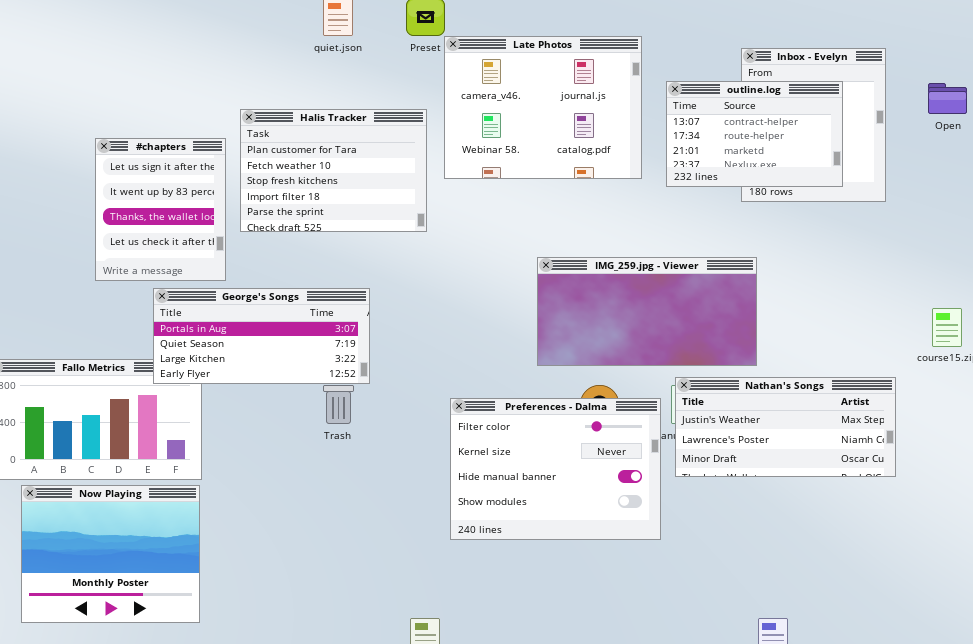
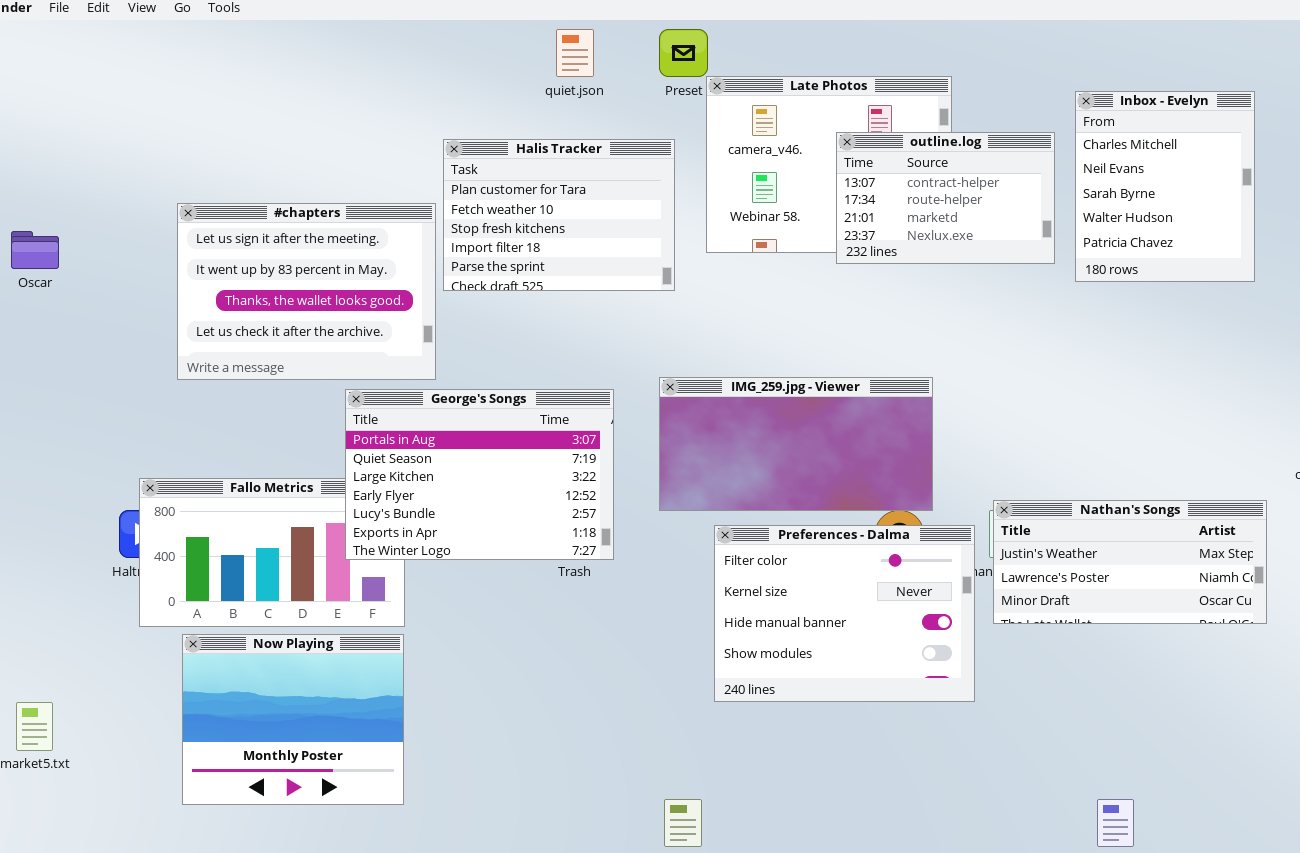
outline.log: [666,81,843,187] -> [836,132,1055,264], moved
Halis Tracker: [240,109,427,232] -> [443,139,675,291], moved
#chapters: [95,138,226,281] -> [177,203,436,380], resized
IMG_259.jpg - Viewer: [537,257,757,366] -> [659,377,933,511], moved
George's Songs: [153,288,370,384] -> [345,389,614,560], resized

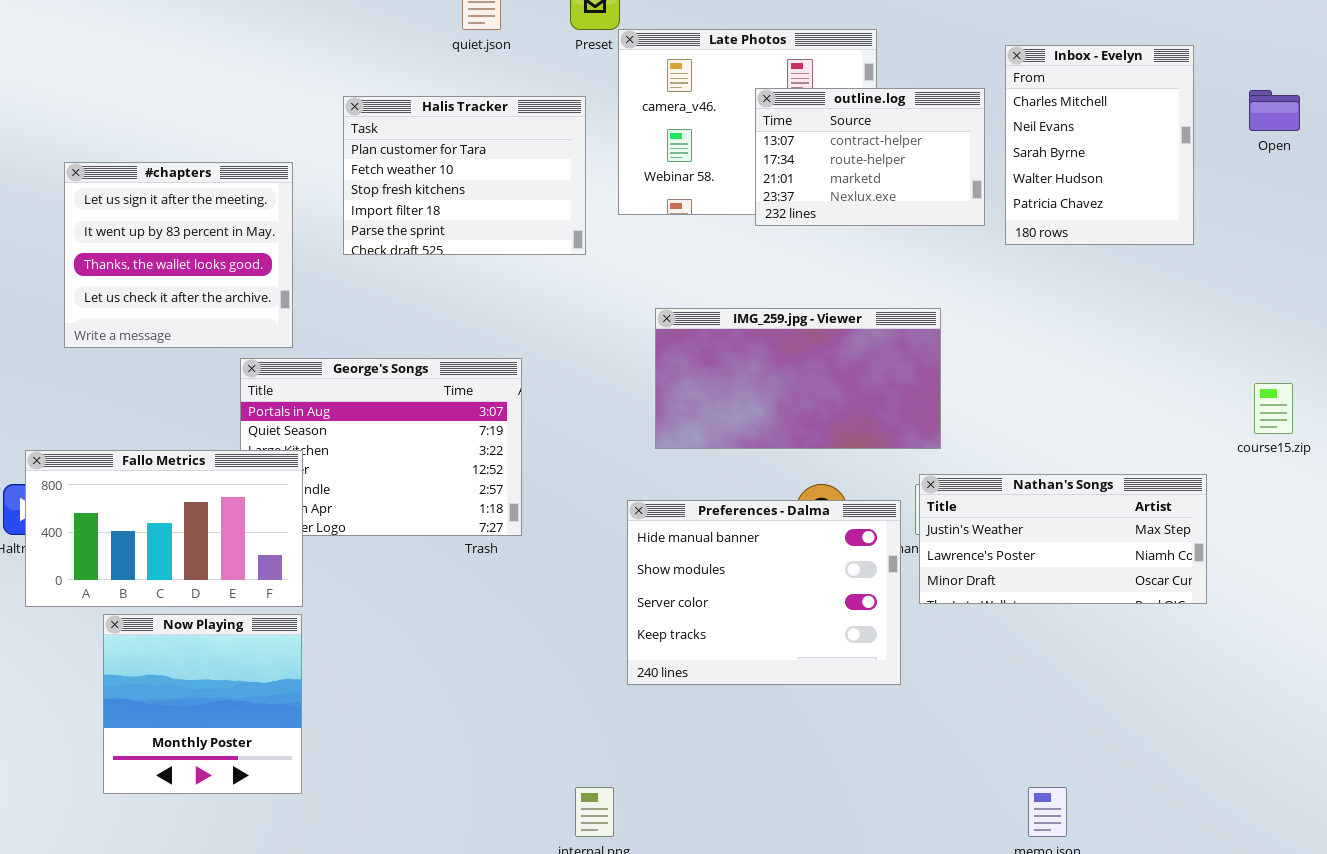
#chapters: [177,203,436,380] -> [64,162,293,348], resized
IMG_259.jpg - Viewer: [659,377,933,511] -> [655,308,941,449], moved
Fallo Metrics: [139,478,405,627] -> [25,450,303,607], raised
Preferences - Dalma: [714,525,975,702] -> [627,500,901,685], scrolled down 2 rows
Now Playing: [182,634,404,805] -> [103,614,302,794], resized

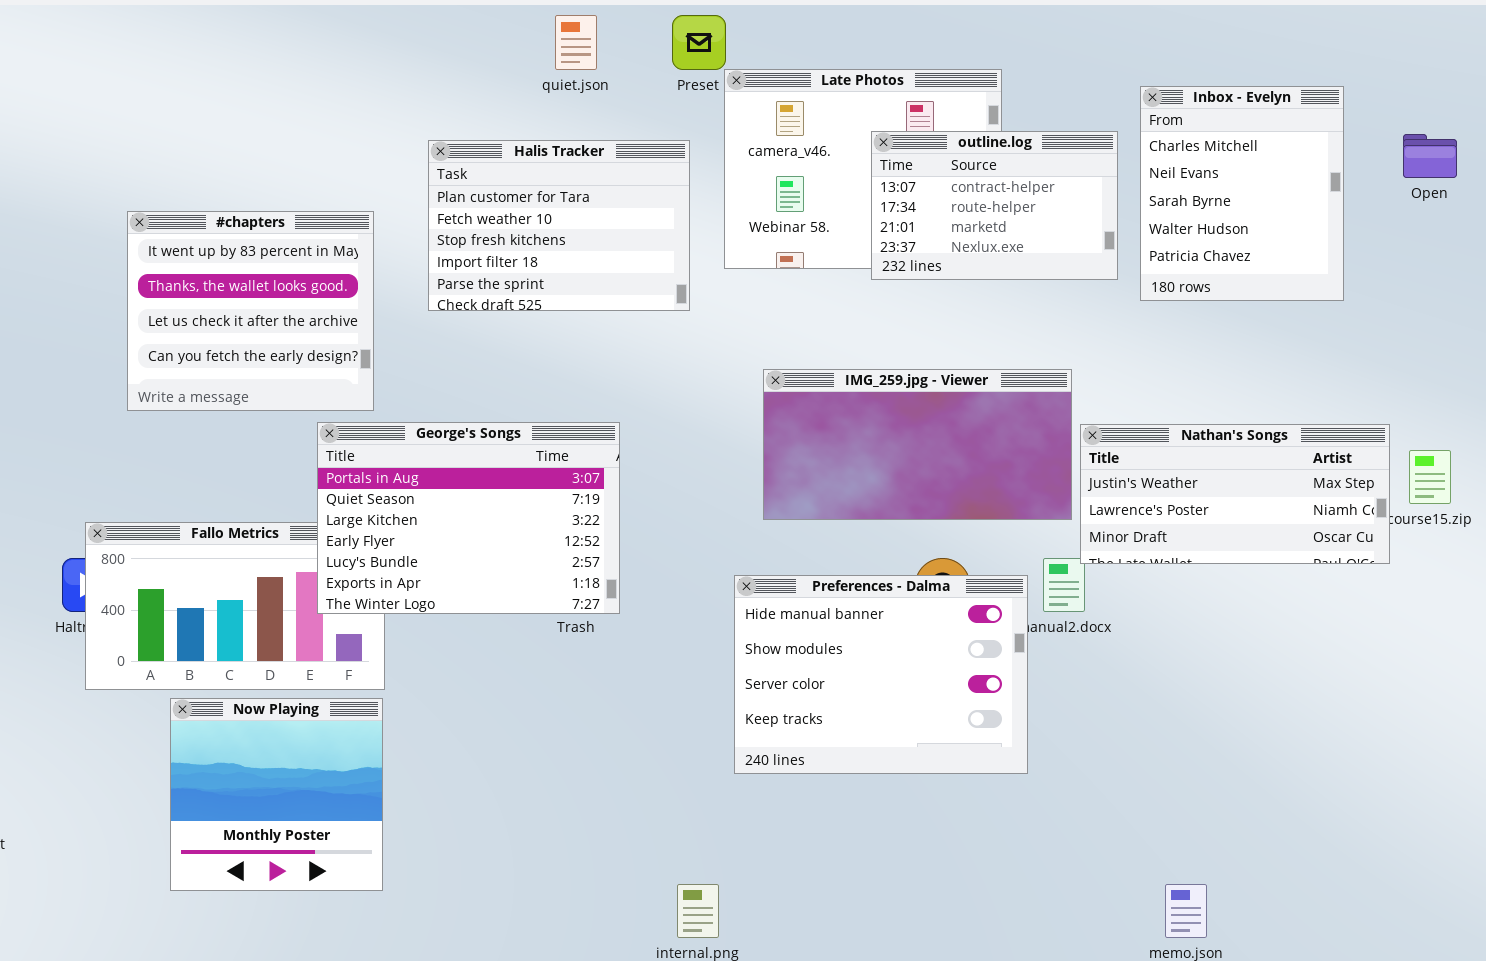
#chapters: [64,162,293,348] -> [127,211,374,411], scrolled down 1 row
George's Songs: [240,358,522,536] -> [317,422,620,614], raised
Nathan's Songs: [919,474,1207,604] -> [1080,424,1390,564], moved

